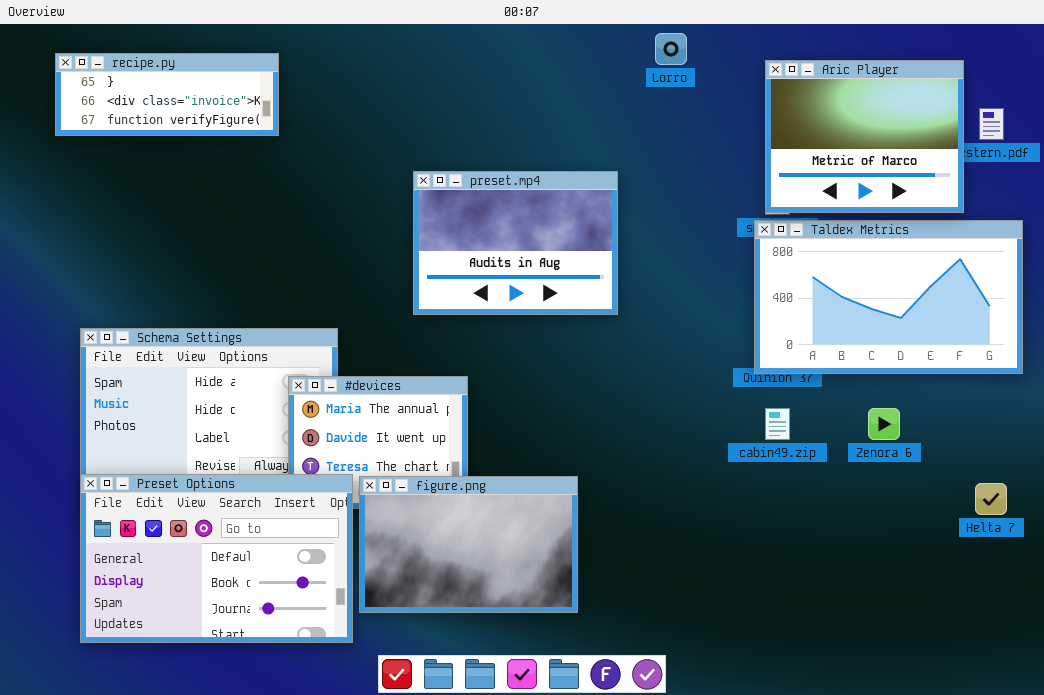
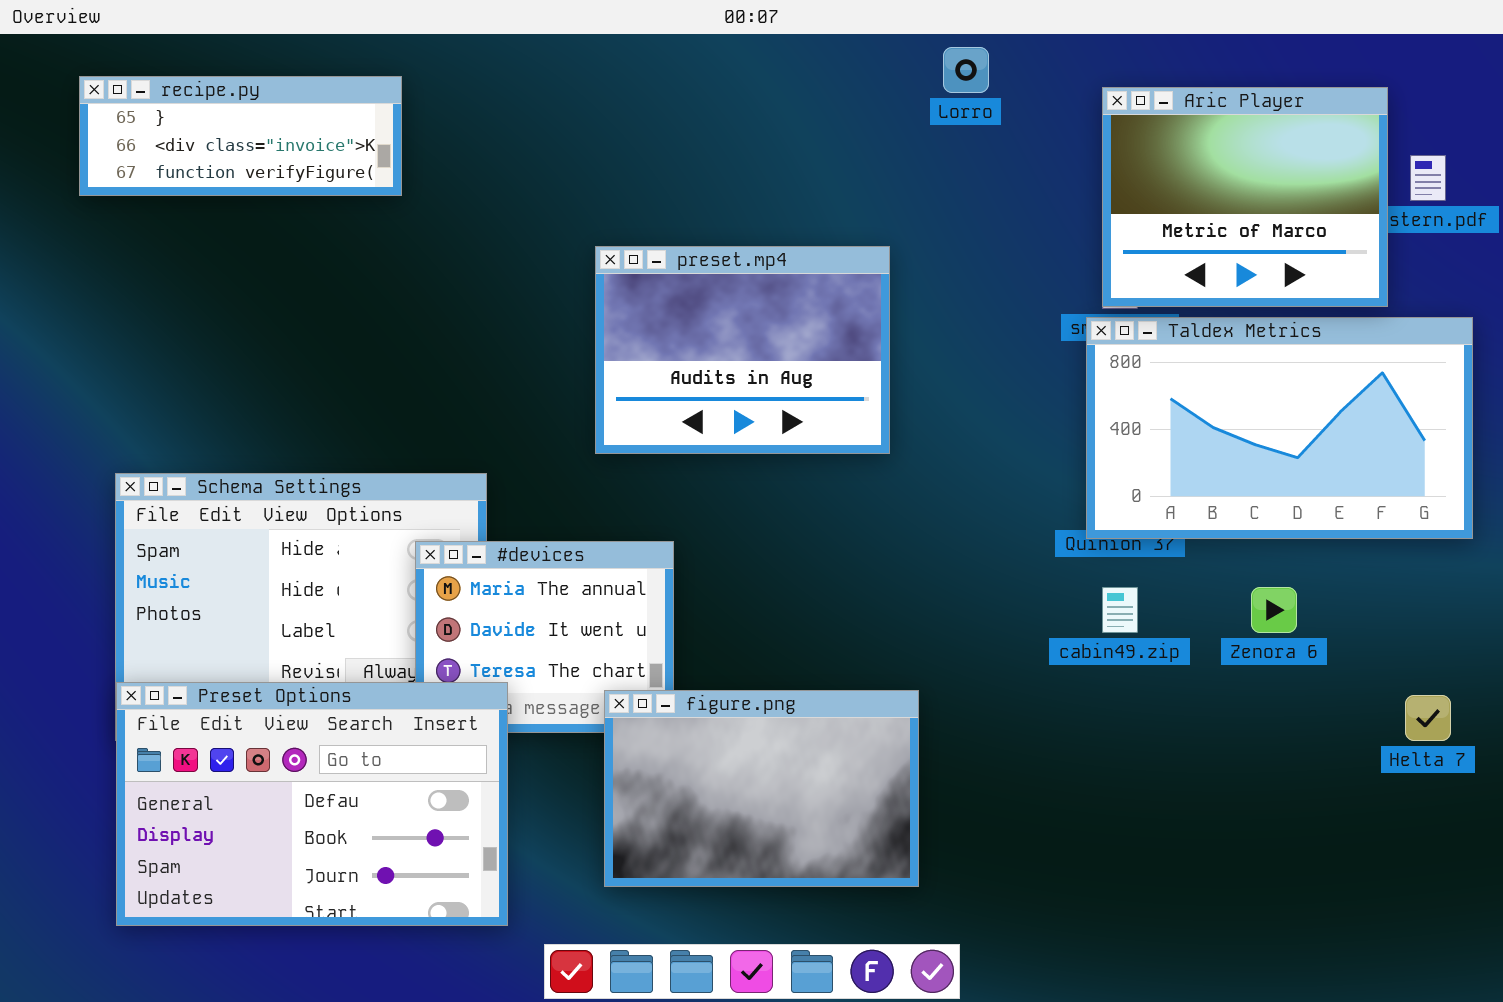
figure.png: [359,476,578,613] -> [604,690,919,887], moved

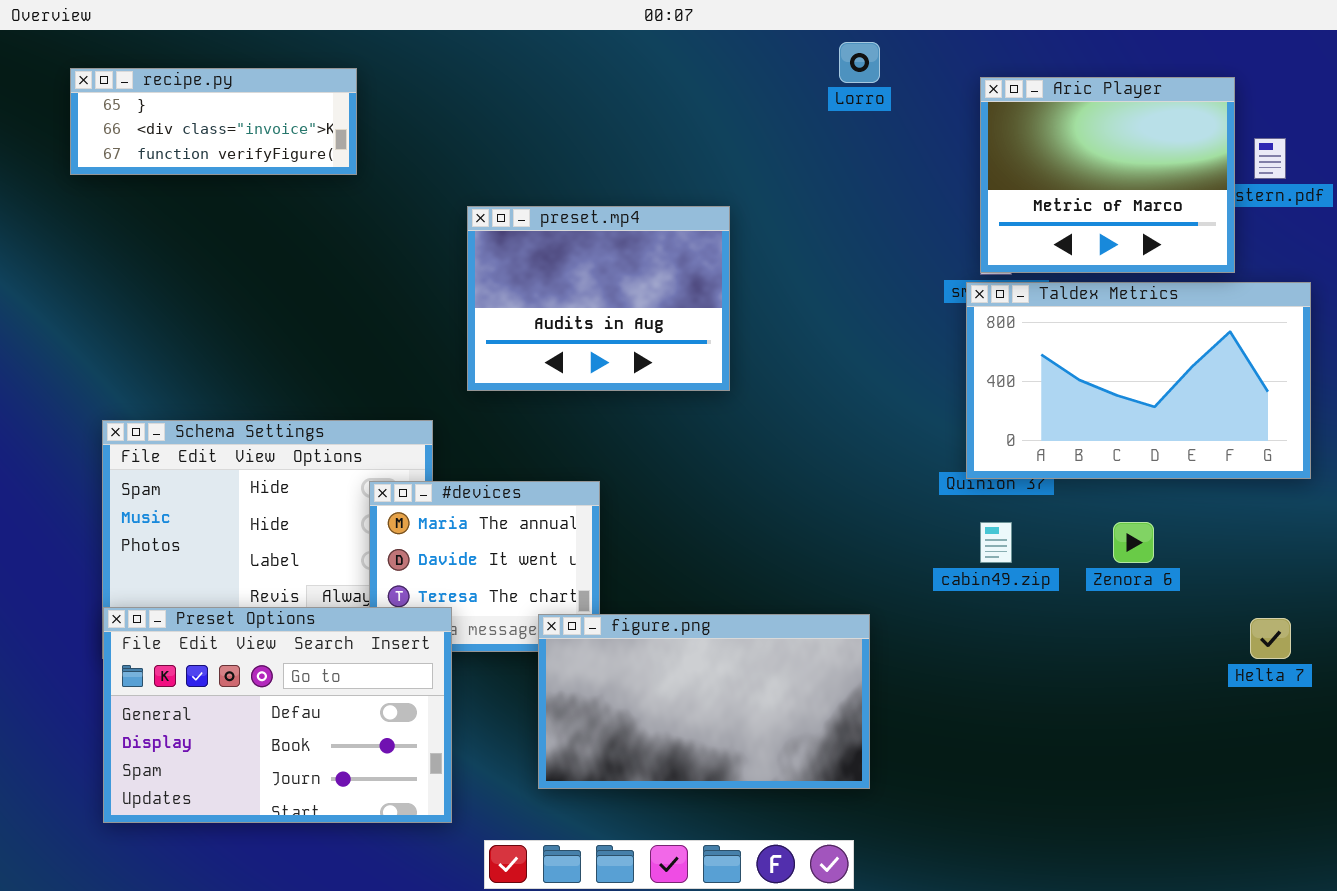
preset.mp4: [595,246,890,454] -> [467,206,730,391], moved
figure.png: [604,690,919,887] -> [538,614,870,789], resized

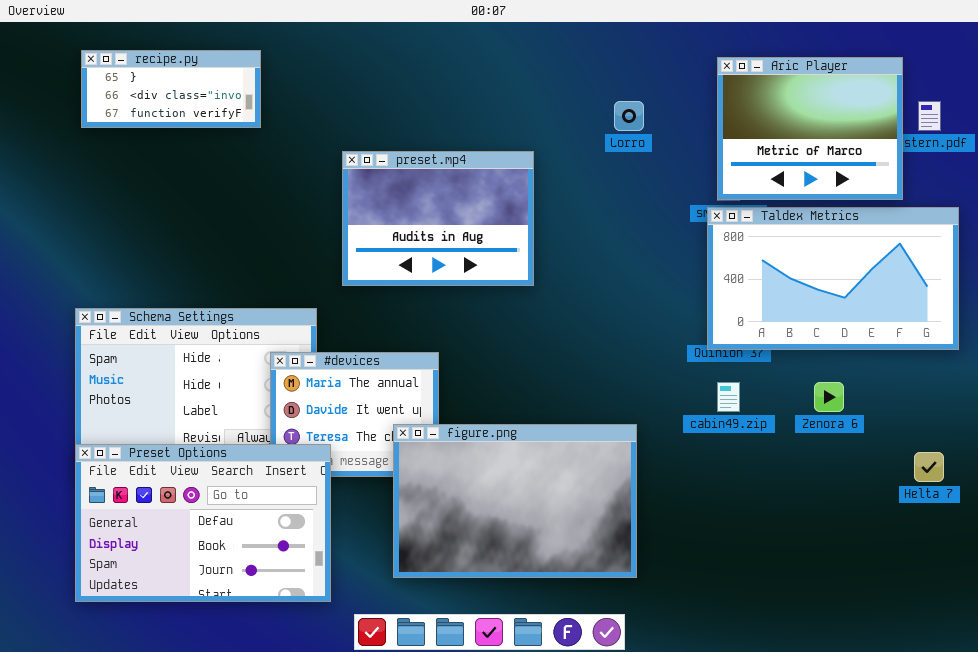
Lorro: [839,42,880,83] -> [614,101,644,131], moved
recipe.py: [70,68,357,175] -> [81,50,261,128], resized
figure.png: [538,614,870,789] -> [393,424,637,578], resized

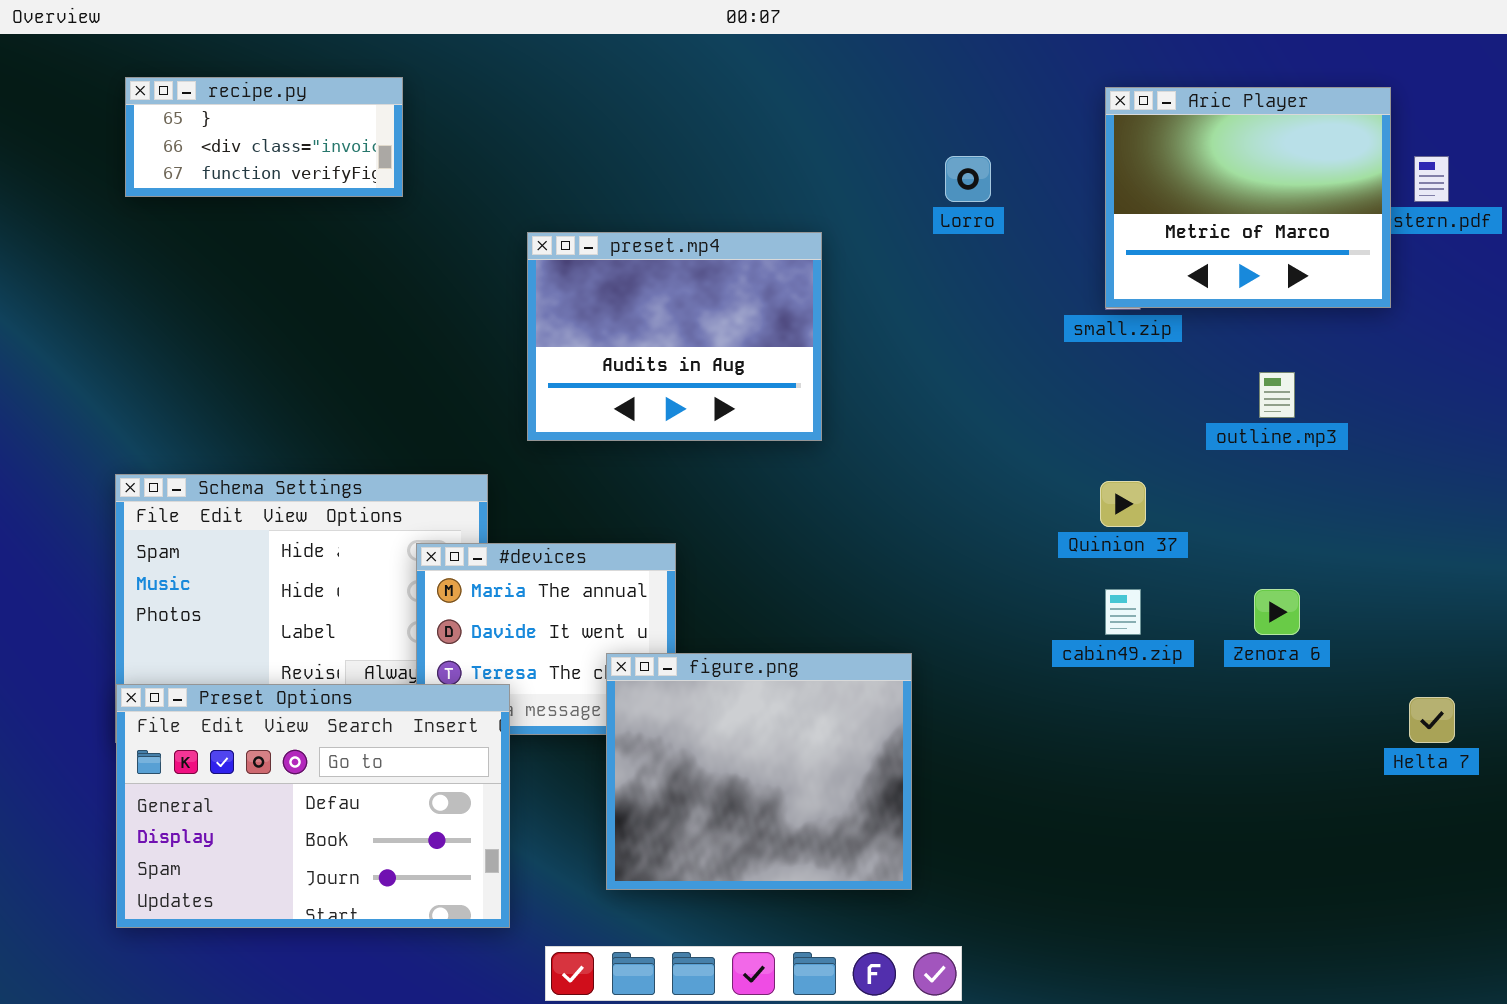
Taldex Metrics: [707,207,959,350] -> none, closed
figure.png: [393,424,637,578] -> [606,653,912,890], resized

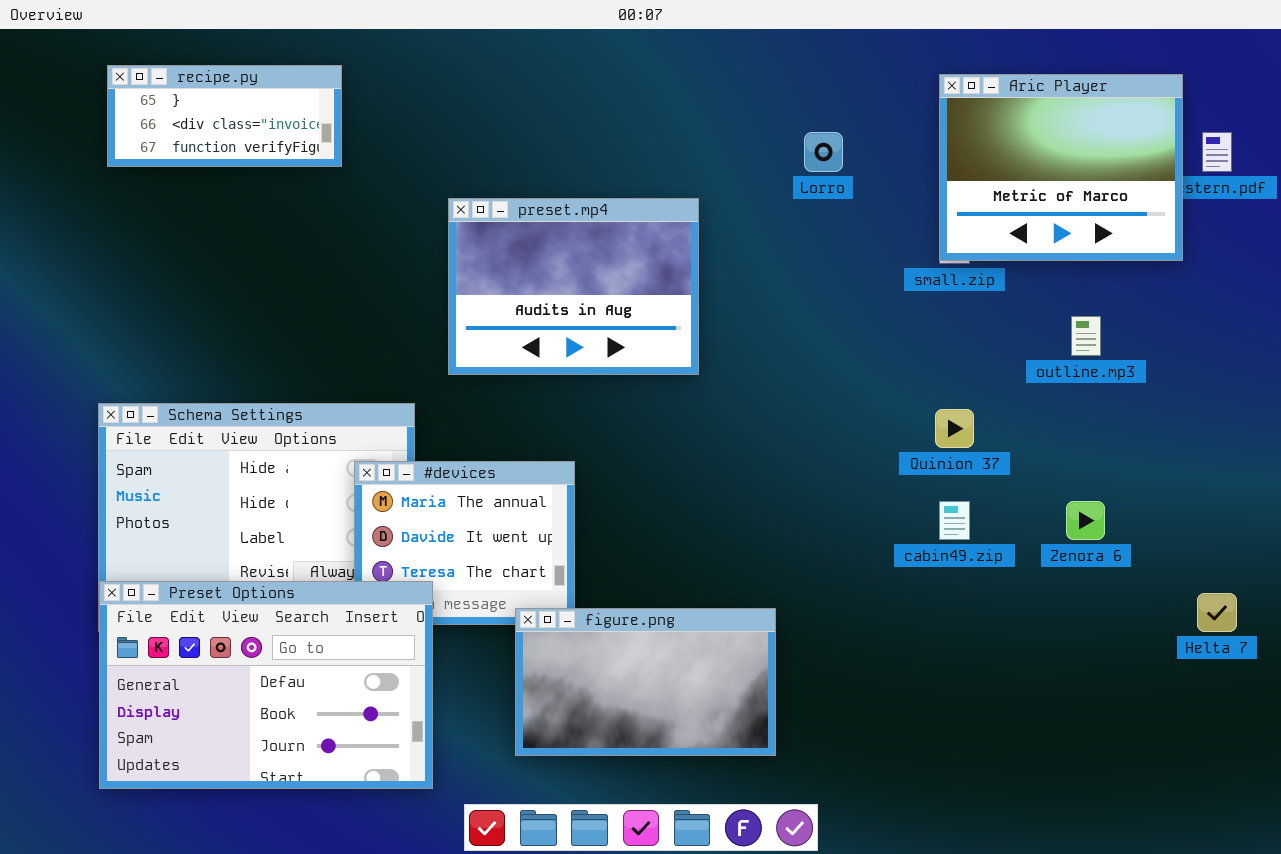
figure.png: [606,653,912,890] -> [515,608,776,756], resized

